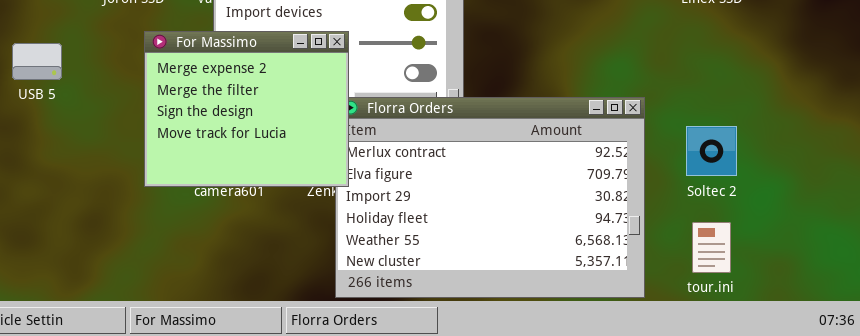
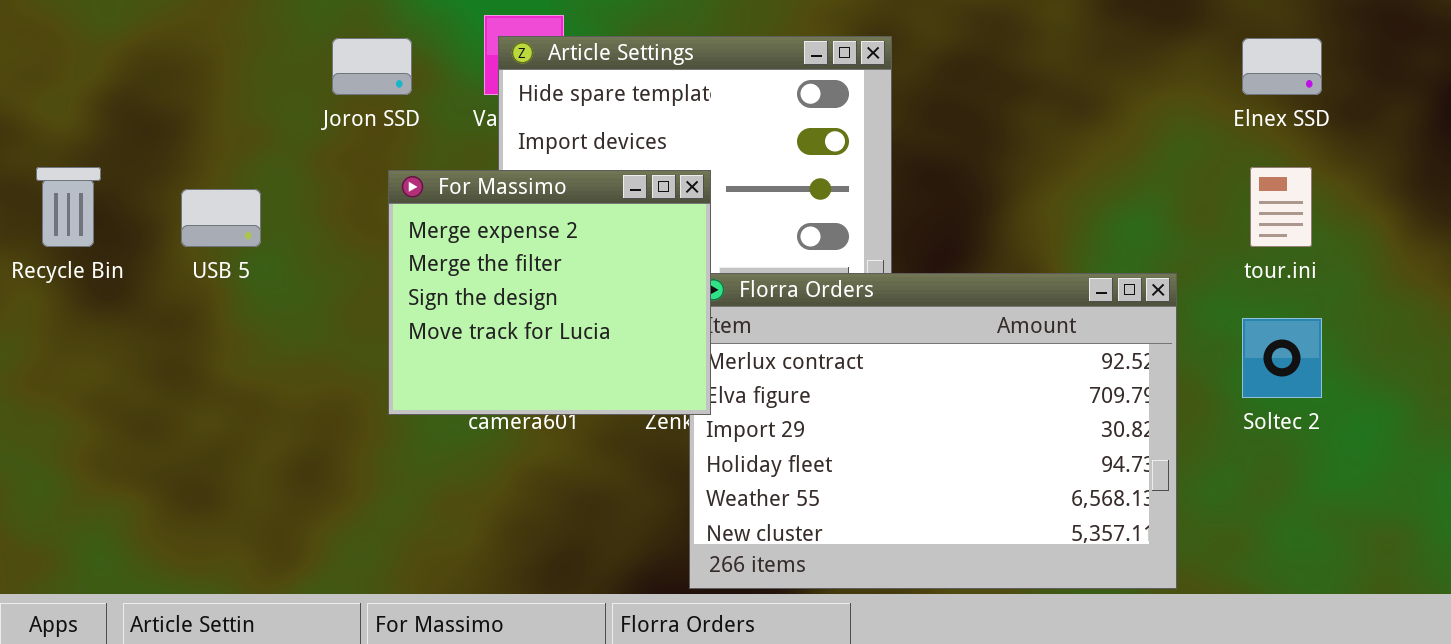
tour.ini: [692,222,731,273] -> [1250,167,1312,247], moved

